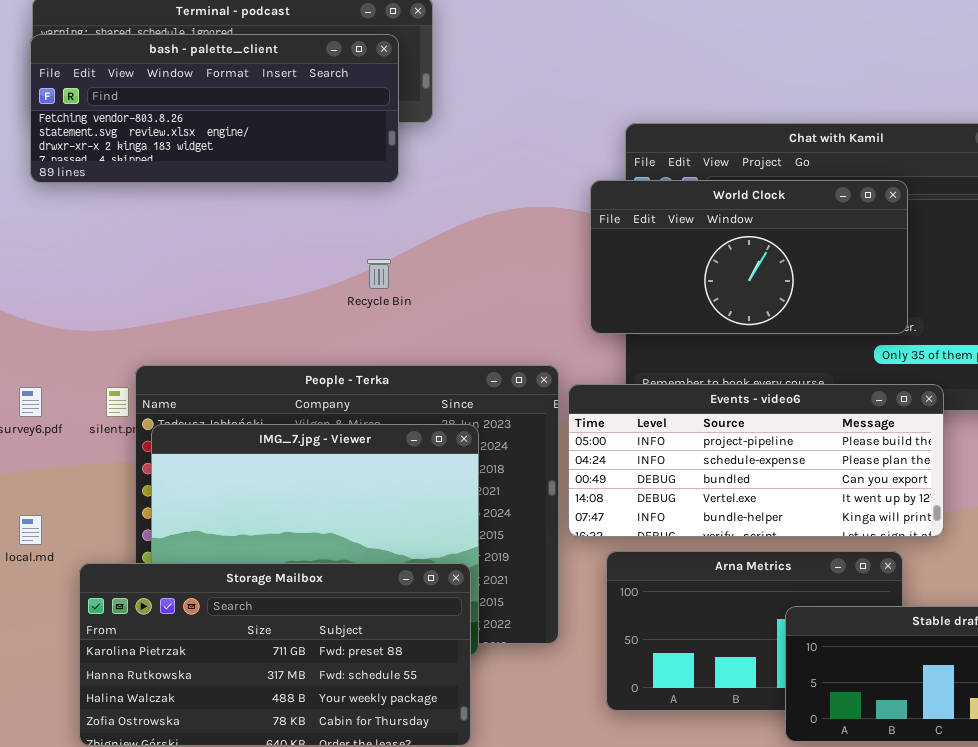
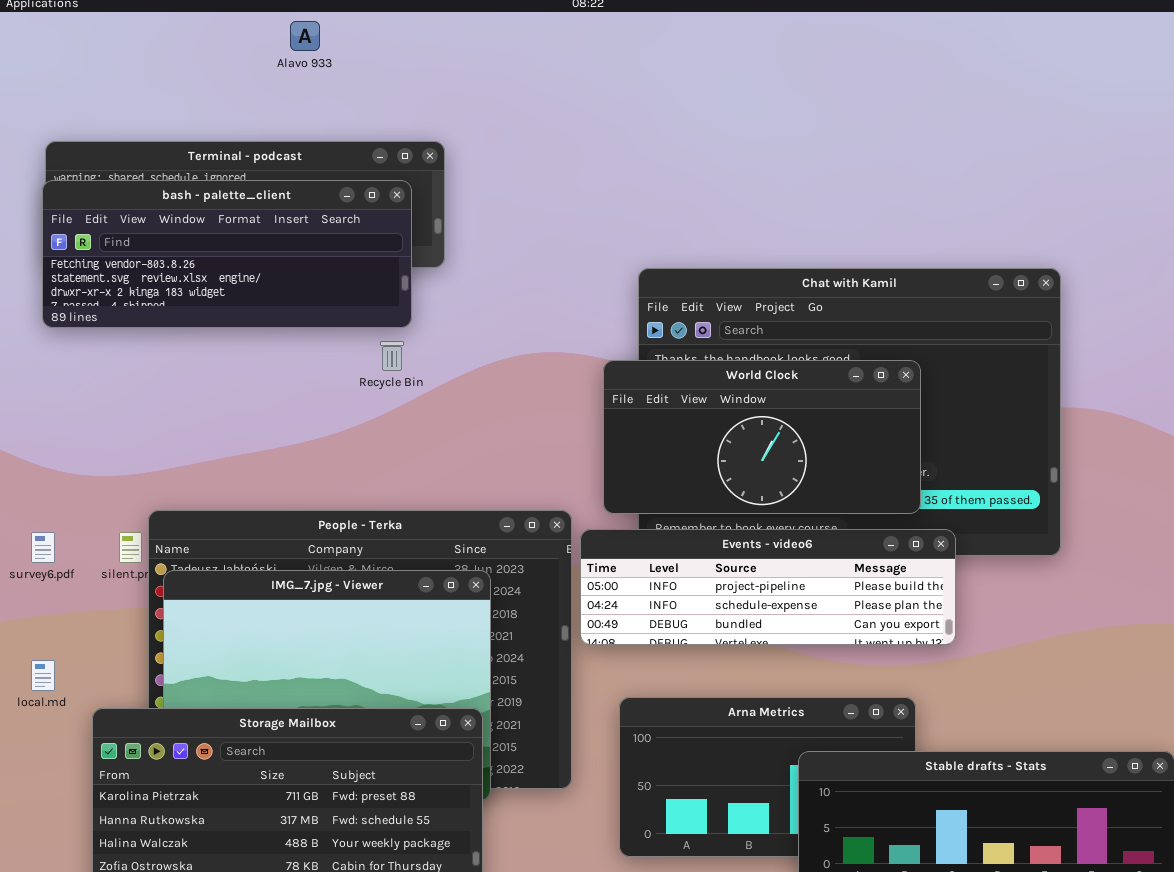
World Clock: [590,180,908,334] -> [603,360,921,514], moved
Recycle Bin: [367,259,391,289] -> [380,341,404,371], moved
Events - video6: [568,384,944,537] -> [580,529,956,645], resized

